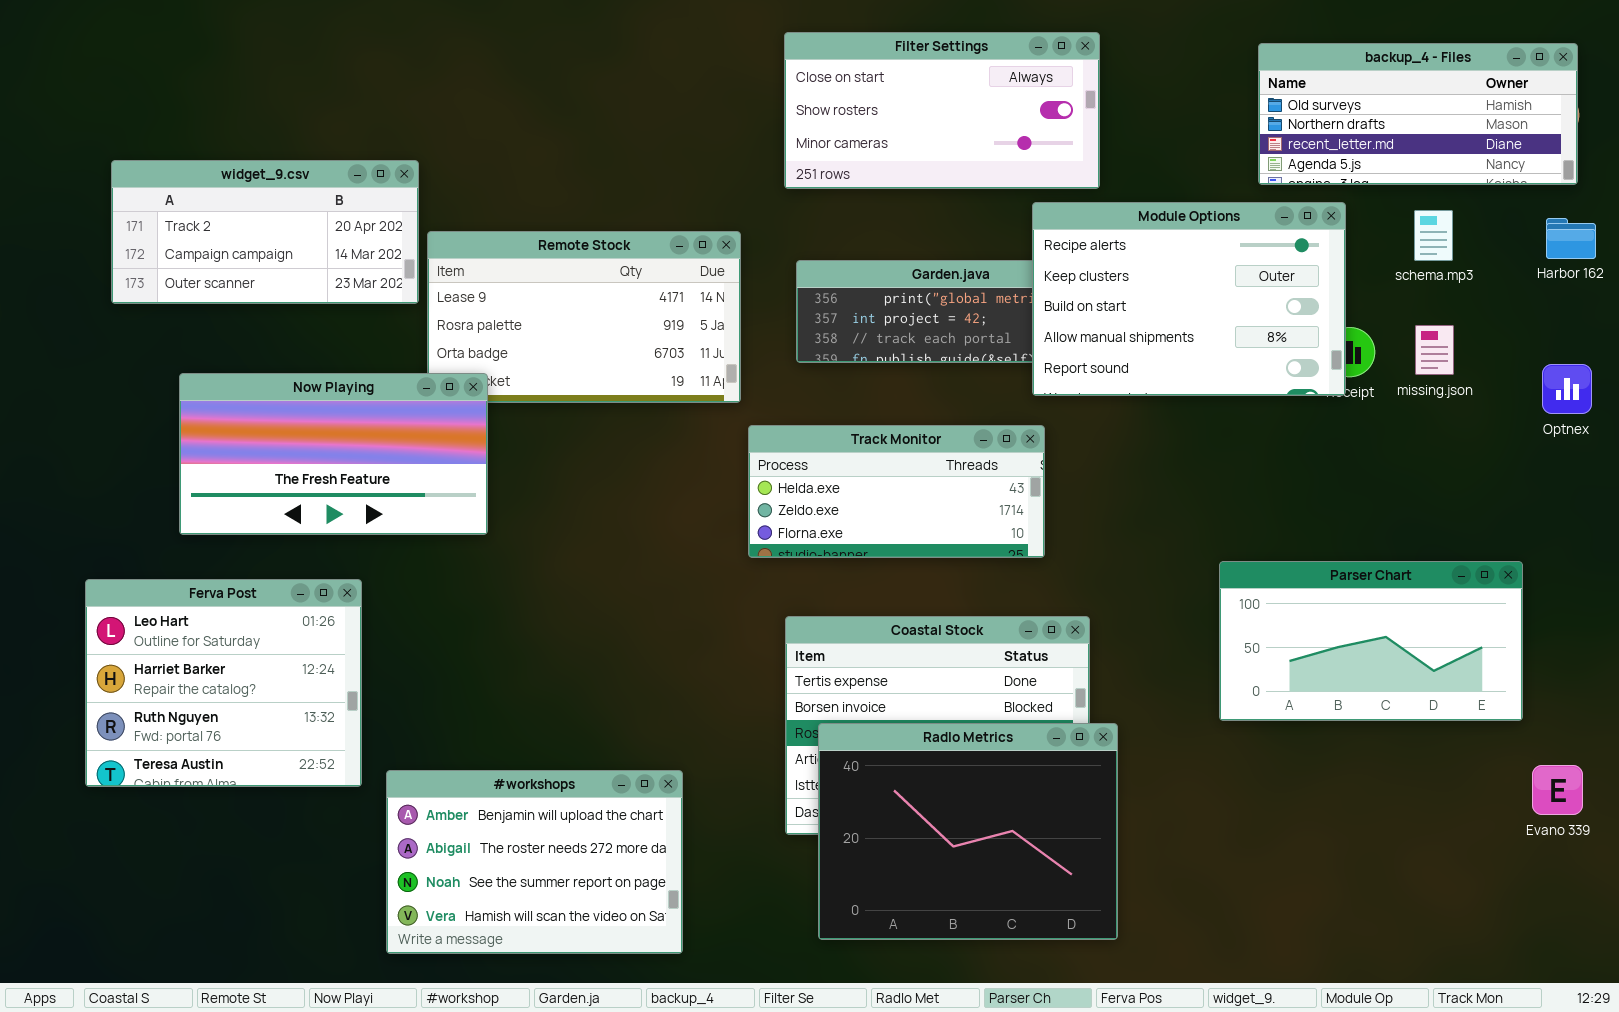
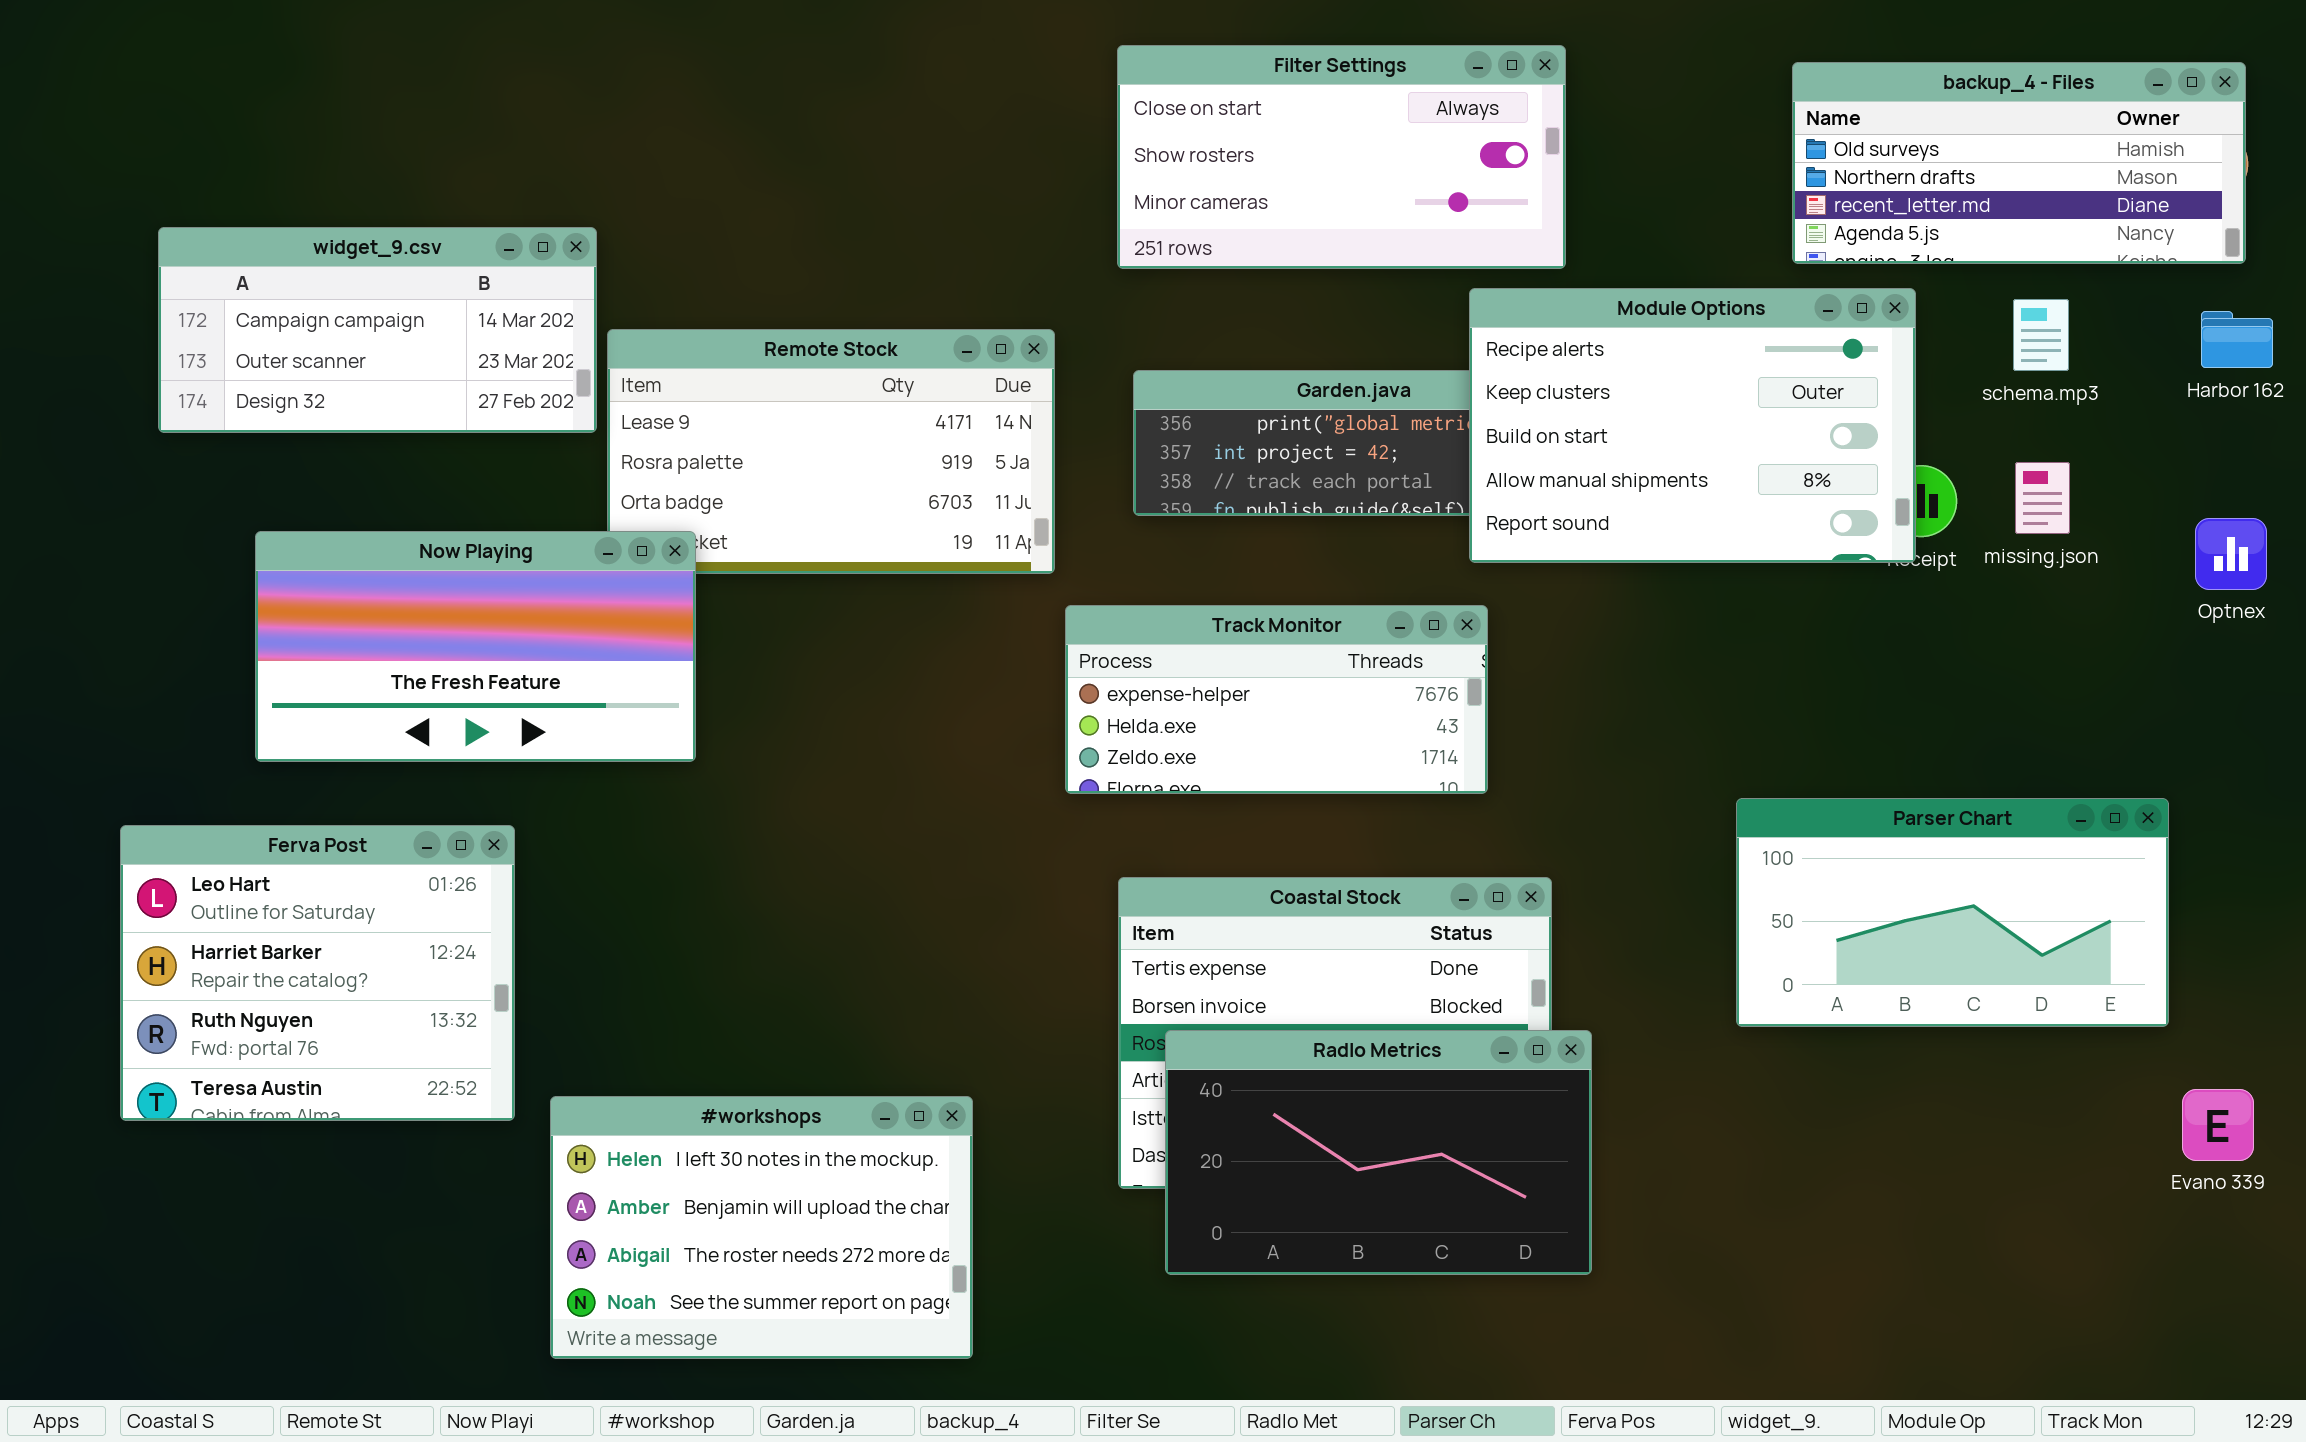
widget_9.csv: [111,160,419,304] -> [158,227,597,433], scrolled down 1 row
Track Monitor: [748,425,1045,558] -> [1065,605,1488,794], scrolled up 1 row
Radlo Metrics: [818,723,1118,940] -> [1165,1030,1592,1275], resized
#workshops: [386,770,683,954] -> [550,1096,973,1359], scrolled up 1 row

